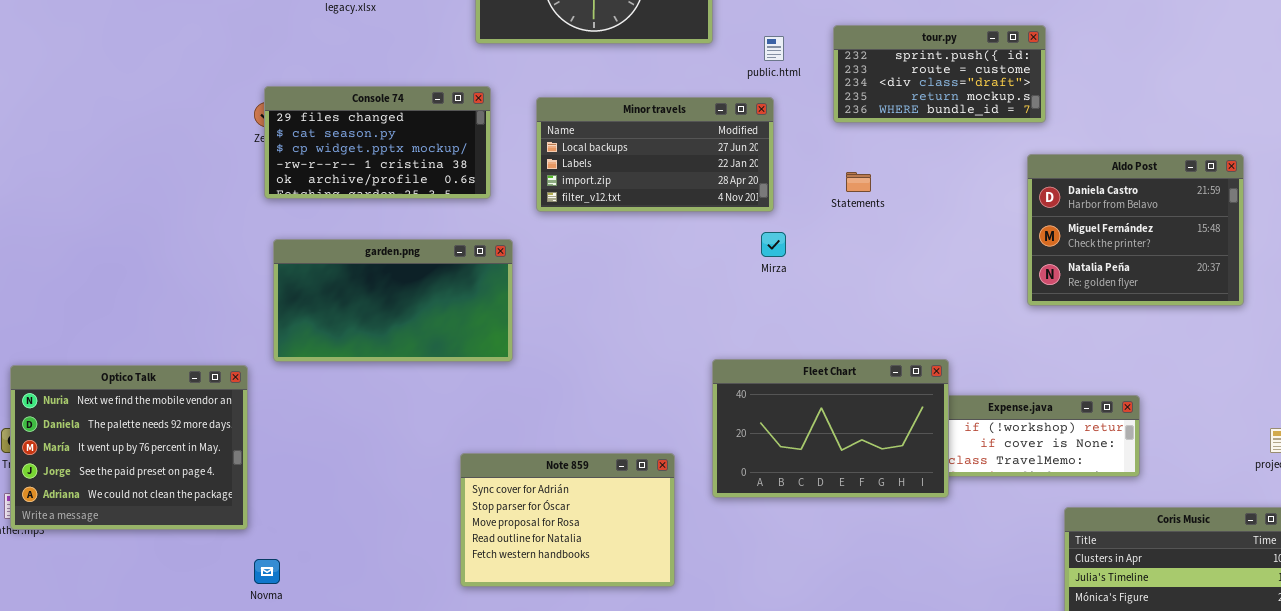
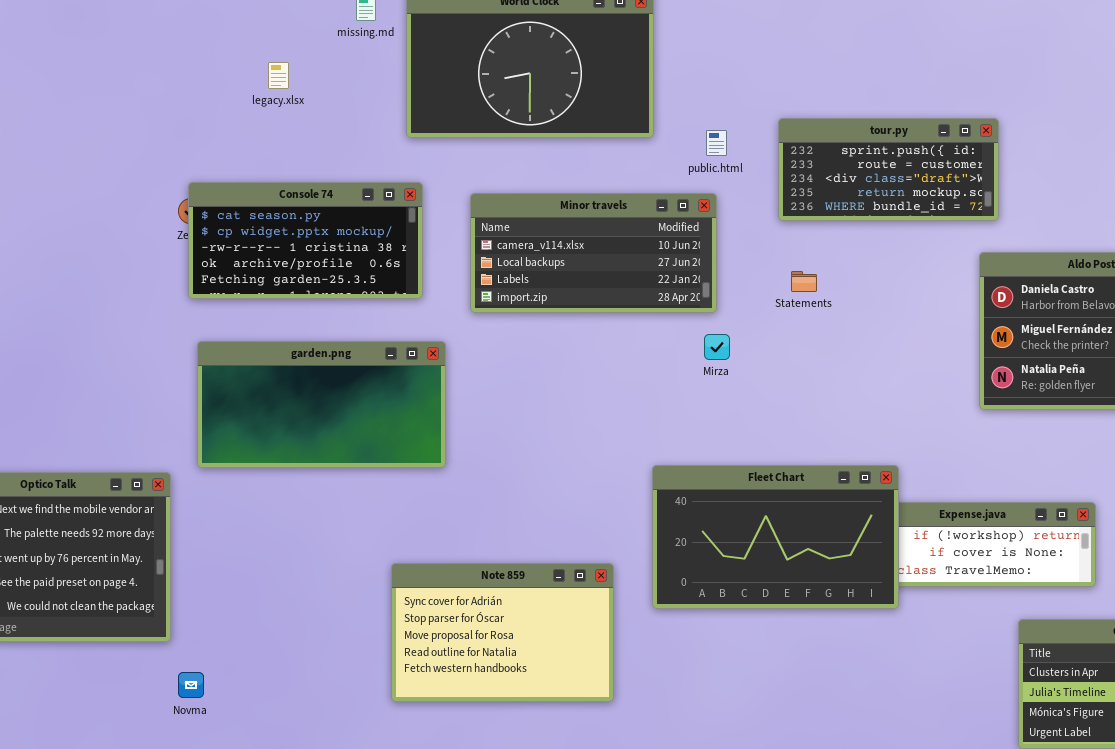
Console 74: [264,86,491,199] -> [188,182,423,299], scrolled down 1 row
Minor travels: [536,97,774,212] -> [470,193,717,313], scrolled up 1 row

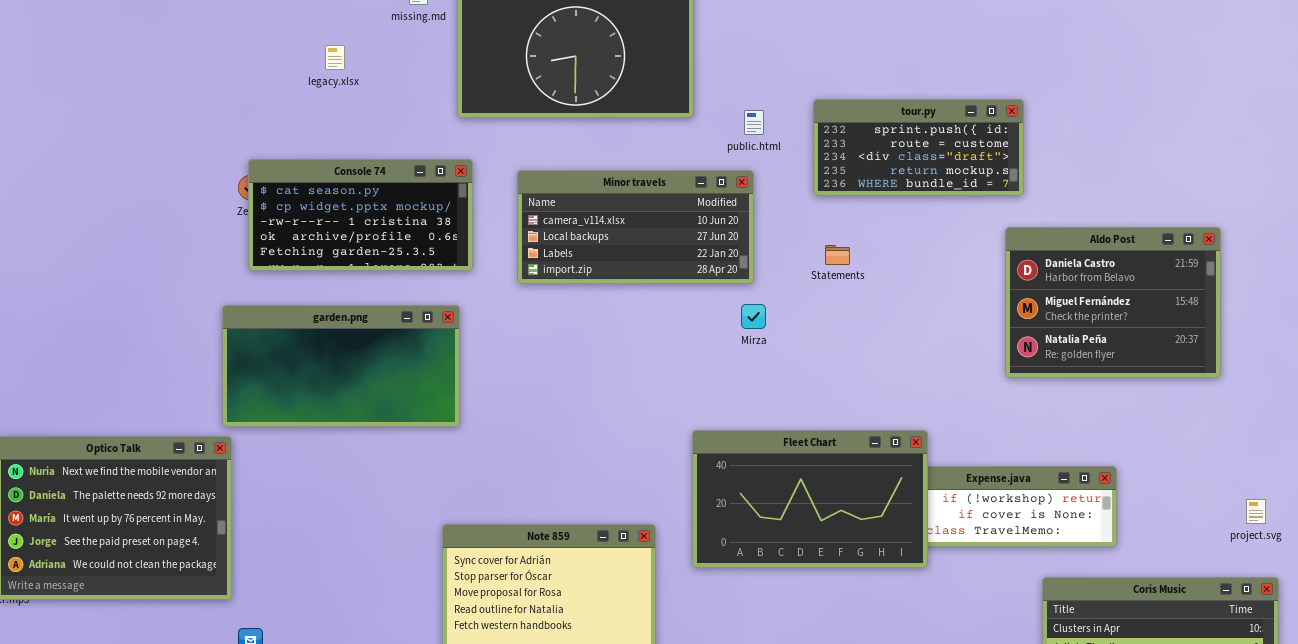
garden.png: [197,341,446,468] -> [222,305,460,427], moved

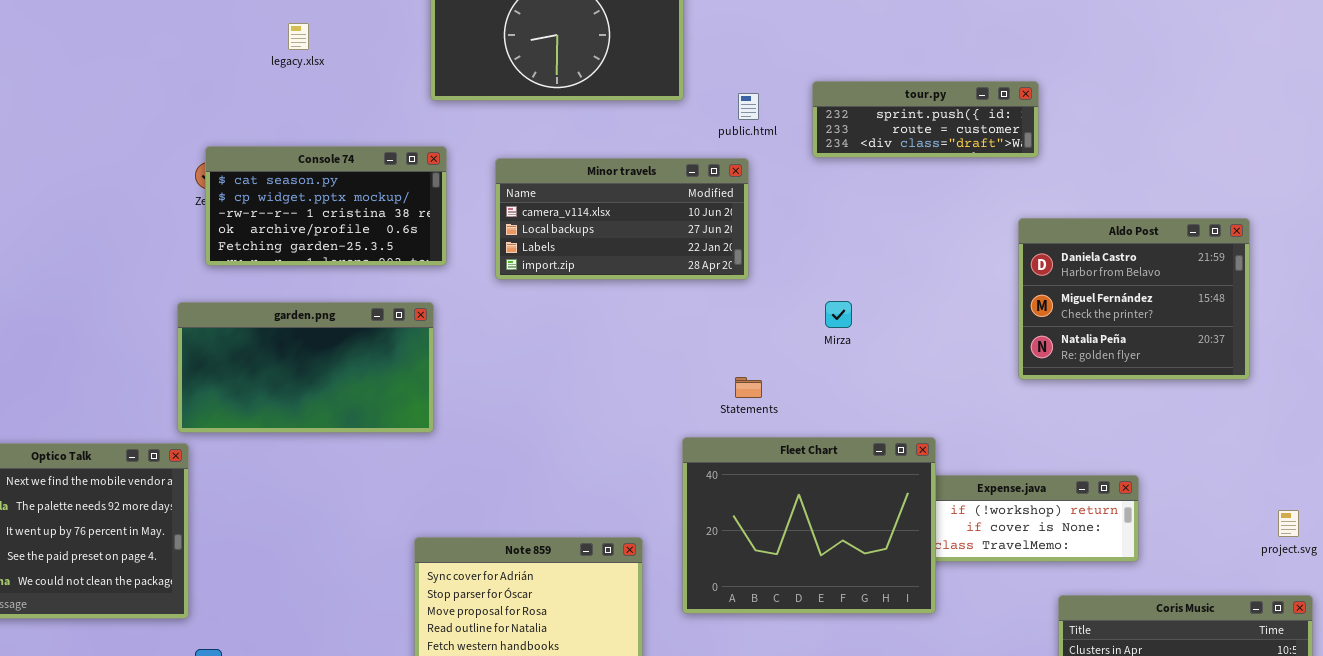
tour.py: [813,99,1024,196] -> [812,81,1039,158], resized
Statements: [825,245,850,265] -> [735,377,762,398], moved
Mirza: [741,304,766,329] -> [825,301,852,328], moved
Fleet Chart: [692,430,928,568] -> [682,437,936,614], resized

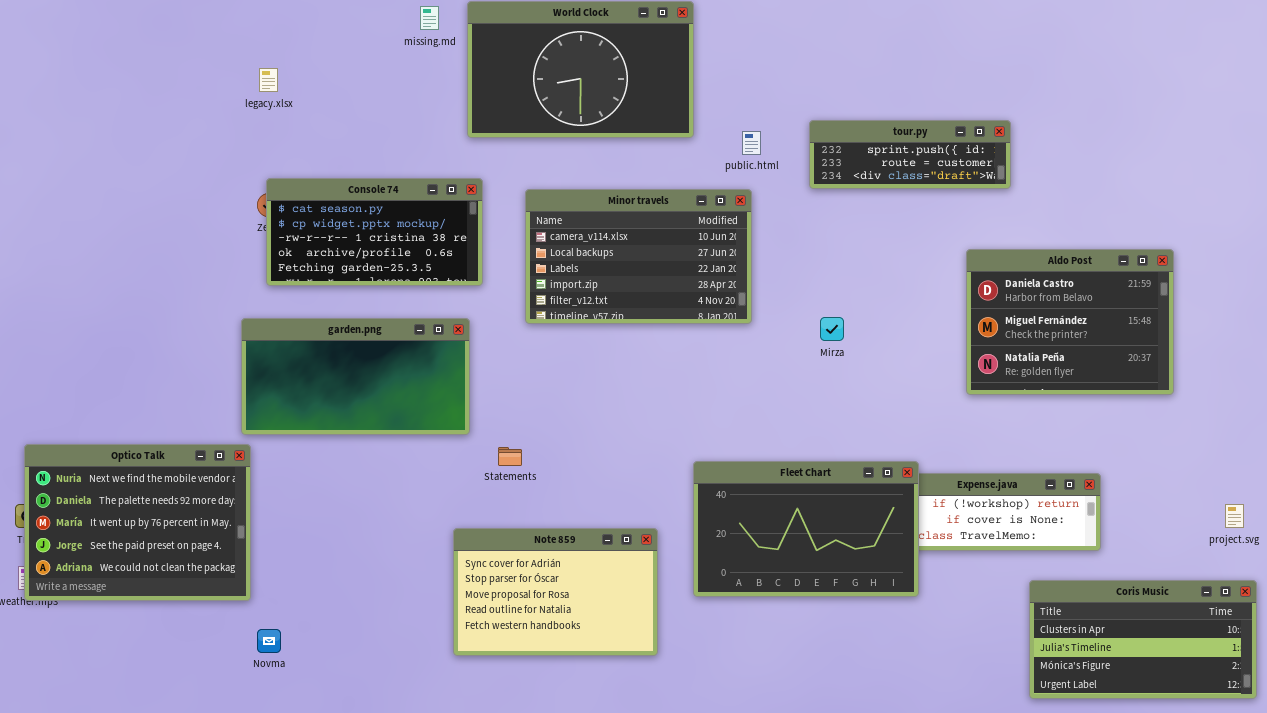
legacy.xlsx: [288,23,309,50] -> [259,68,278,92], moved
Minor travels: [495,158,749,280] -> [525,189,752,324], resized
Aldo Post: [1018,218,1250,380] -> [966,249,1174,395], moved
Statements: [735,377,762,398] -> [498,447,522,466], moved
Fleet Chart: [682,437,936,614] -> [693,461,919,597], resized

